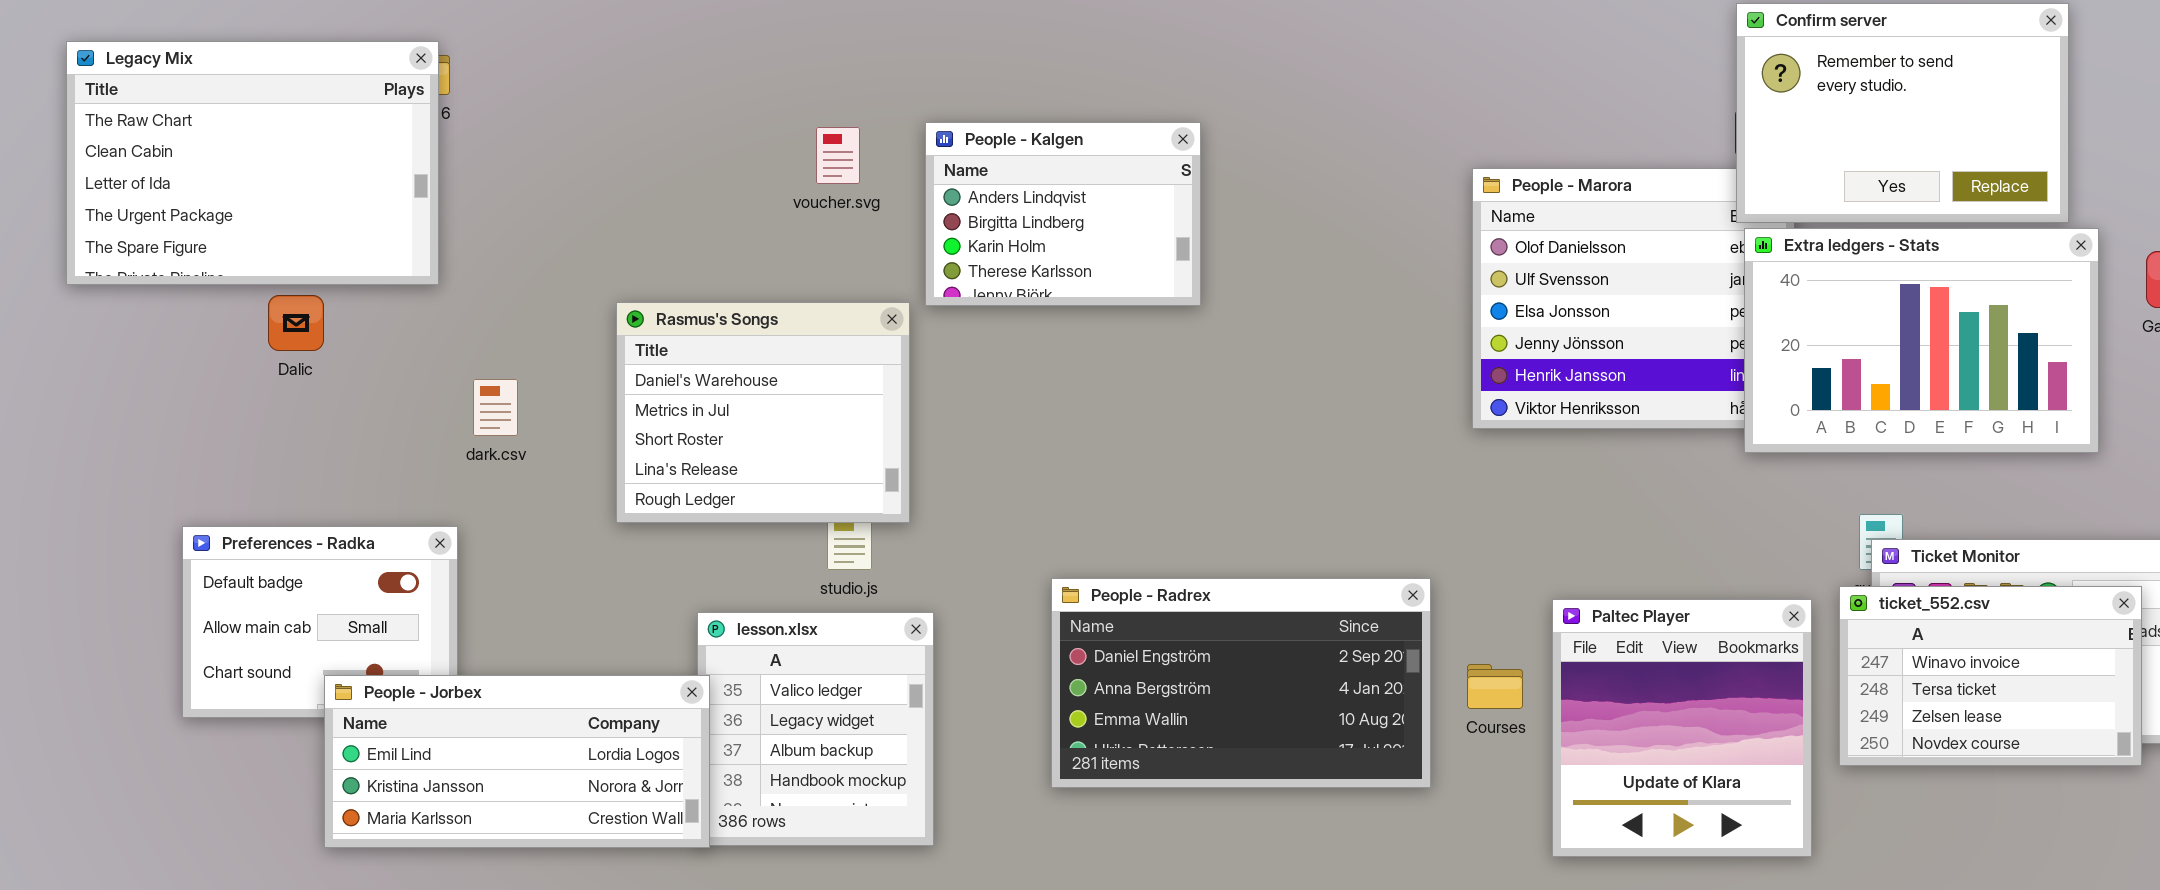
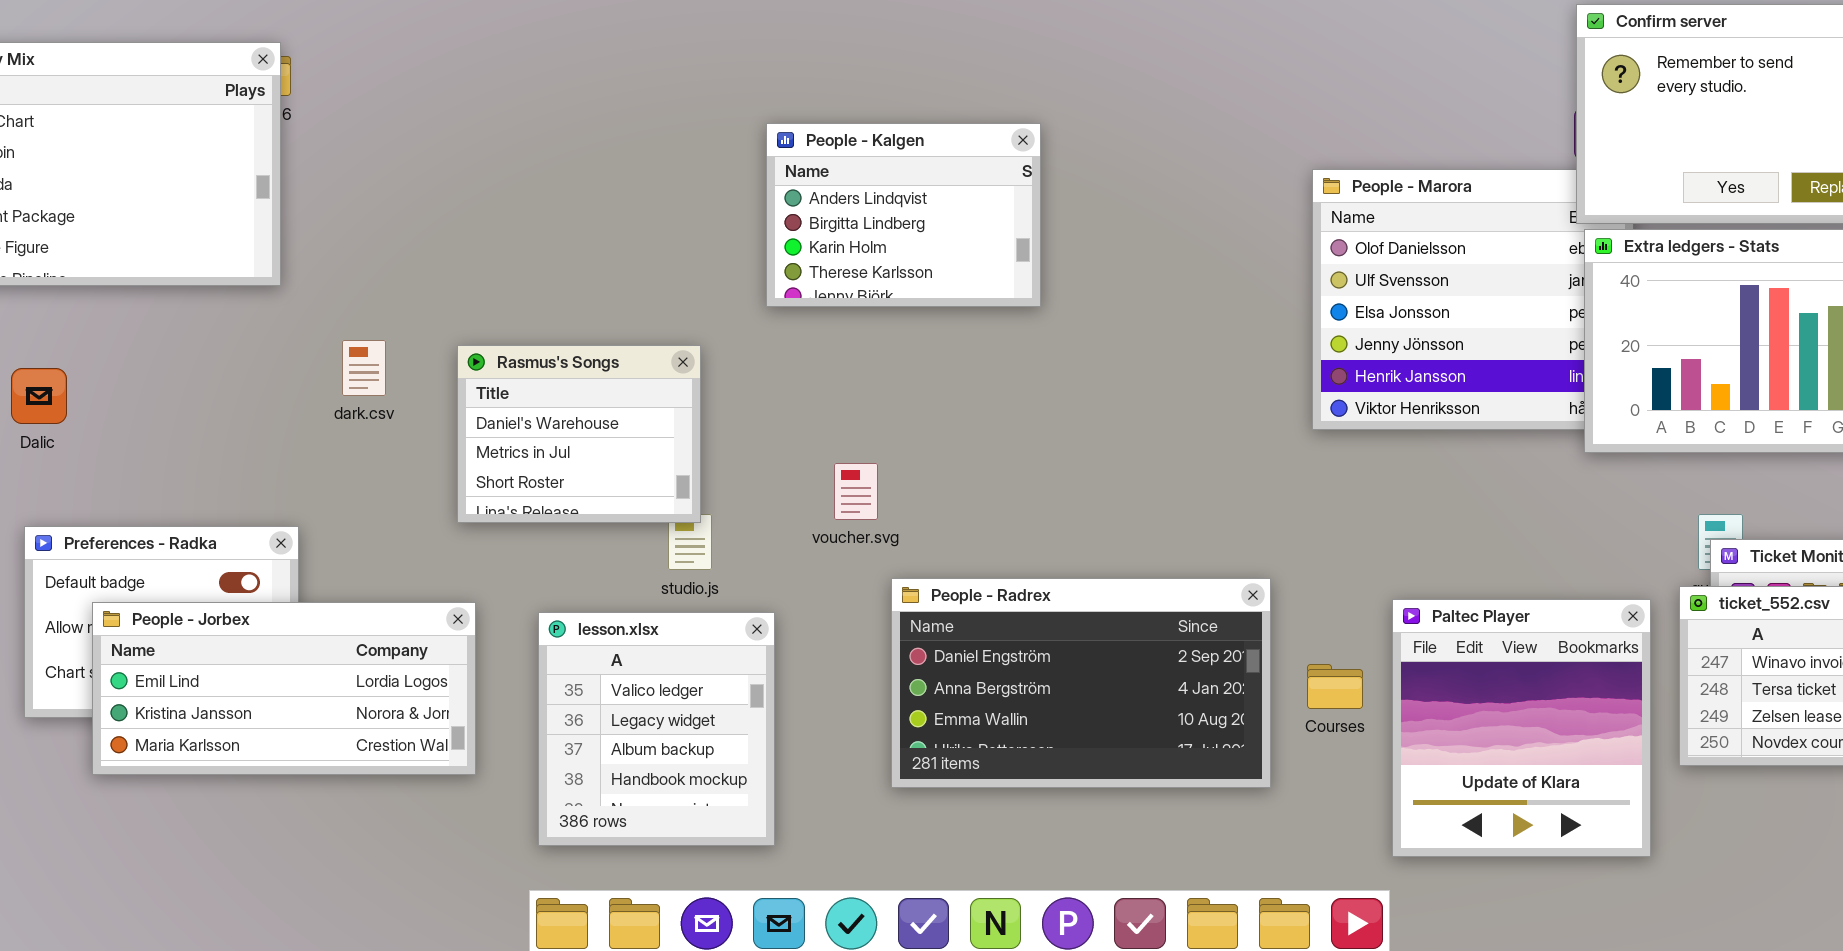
voucher.svg: [816,127,860,184] -> [834,463,878,520], moved
Dalic: [268,295,324,351] -> [11,368,67,424], moved
Rasmus's Songs: [616,302,910,523] -> [457,345,701,523], resized
dark.csv: [473,379,518,436] -> [342,340,386,396], moved
People - Jorbex: [324,675,710,848] -> [92,602,476,775], moved

